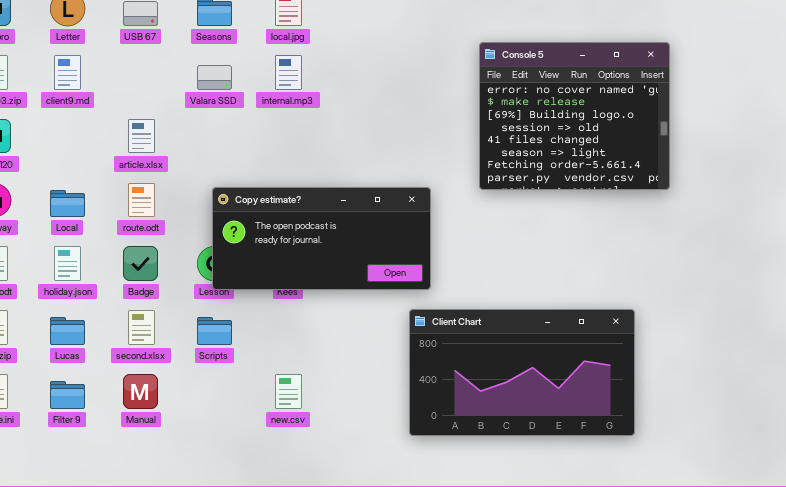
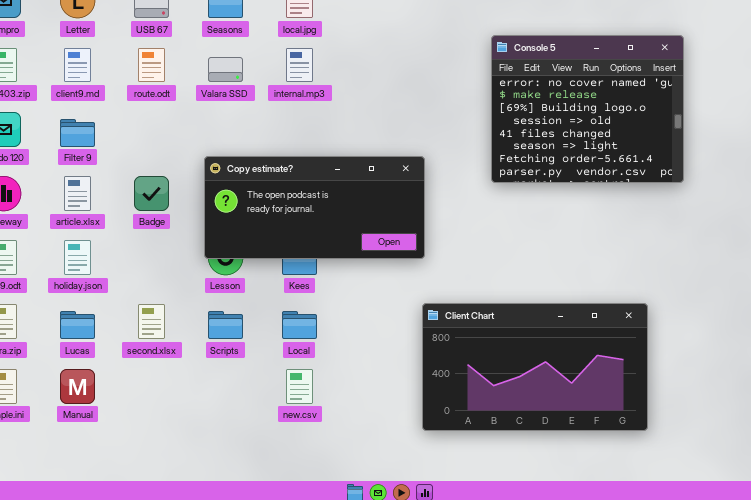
article.xlsx: [128,119,155,153] -> [64,176,91,211], moved
route.odt: [128,183,155,217] -> [138,48,165,82], moved
Copy estimate?: [212,187,431,290] -> [204,156,425,259], moved
Local: [50,190,85,217] -> [282,311,317,339], moved
Badge: [123,246,158,281] -> [134,176,169,211], moved
Manual: [123,374,158,409] -> [60,369,95,404], moved
Filter 9: [50,381,85,409] -> [60,119,95,147], moved

